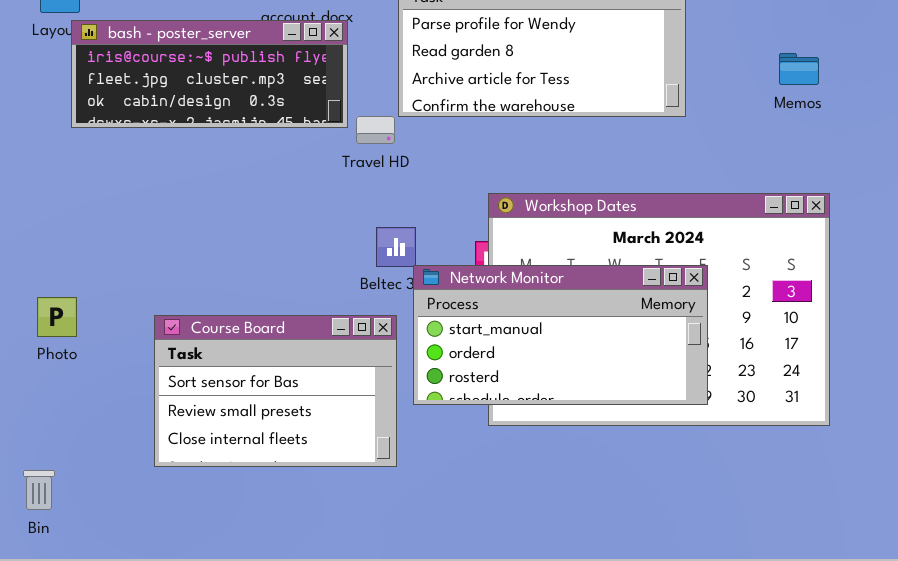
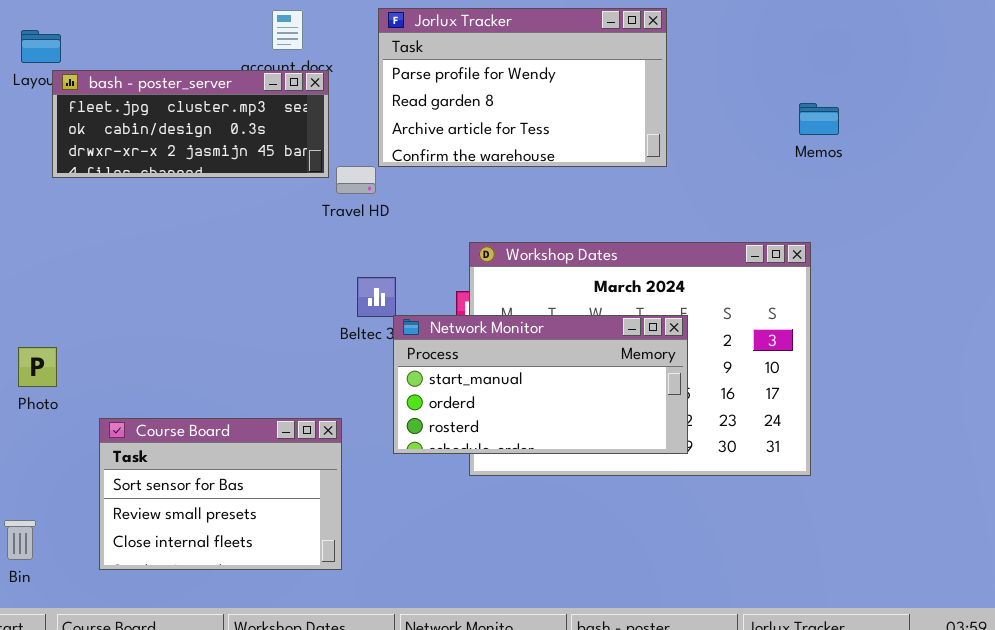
bash - poster_server: [71,20,348,128] -> [52,70,329,178], scrolled down 1 row
Memos: [779,53,819,85] -> [799,103,839,135], moved
Course Board: [154,315,397,467] -> [99,418,342,570], moved

